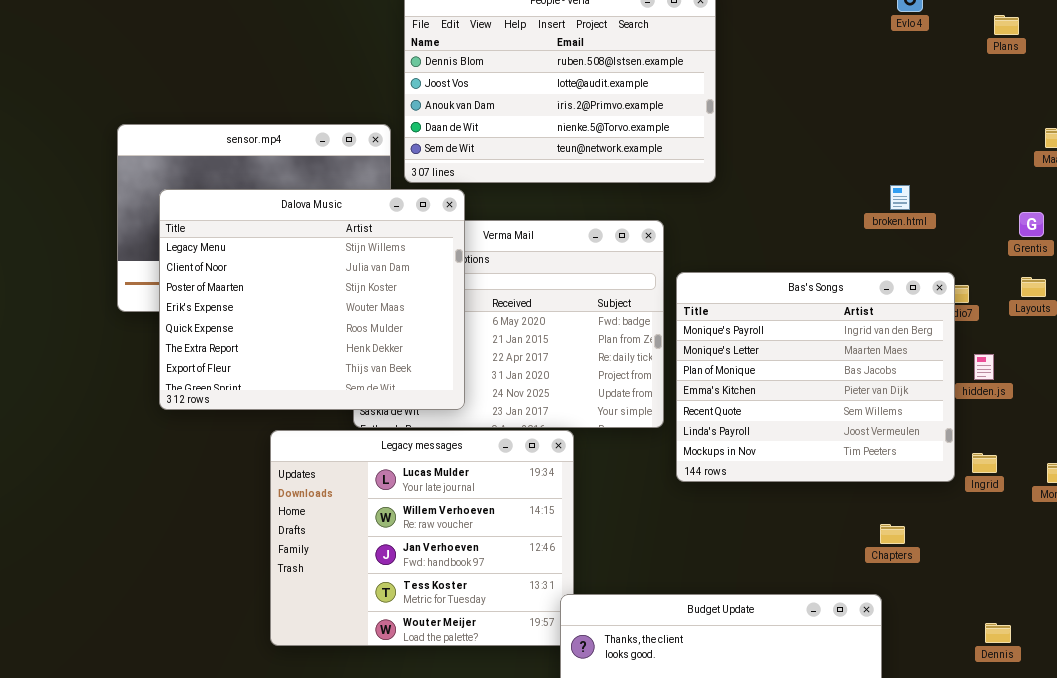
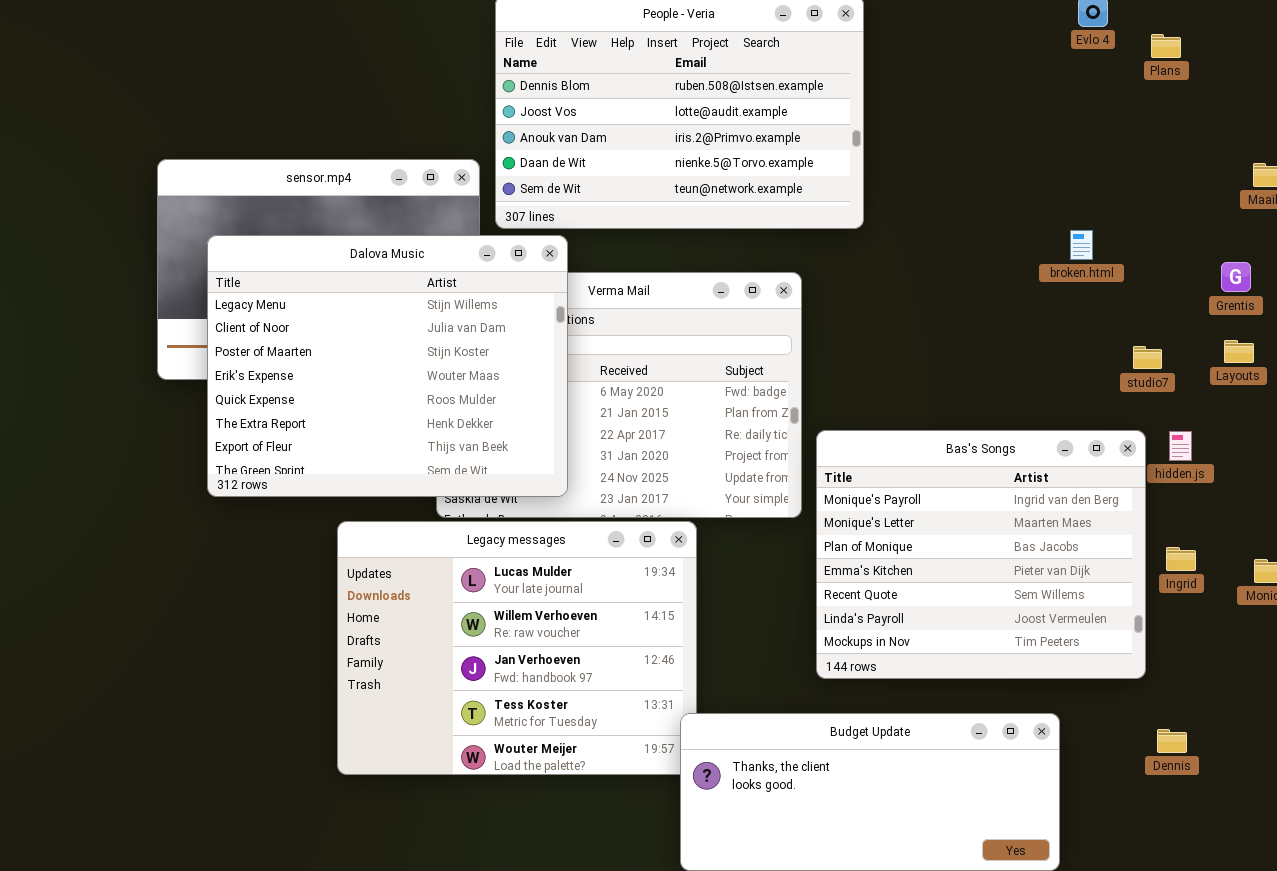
Plans: [994,15,1019,35] -> [1151,34,1181,58], moved
Bas's Songs: [676,272,955,482] -> [816,430,1146,679], moved
Dennis: [985,623,1011,643] -> [1157,729,1187,753], moved

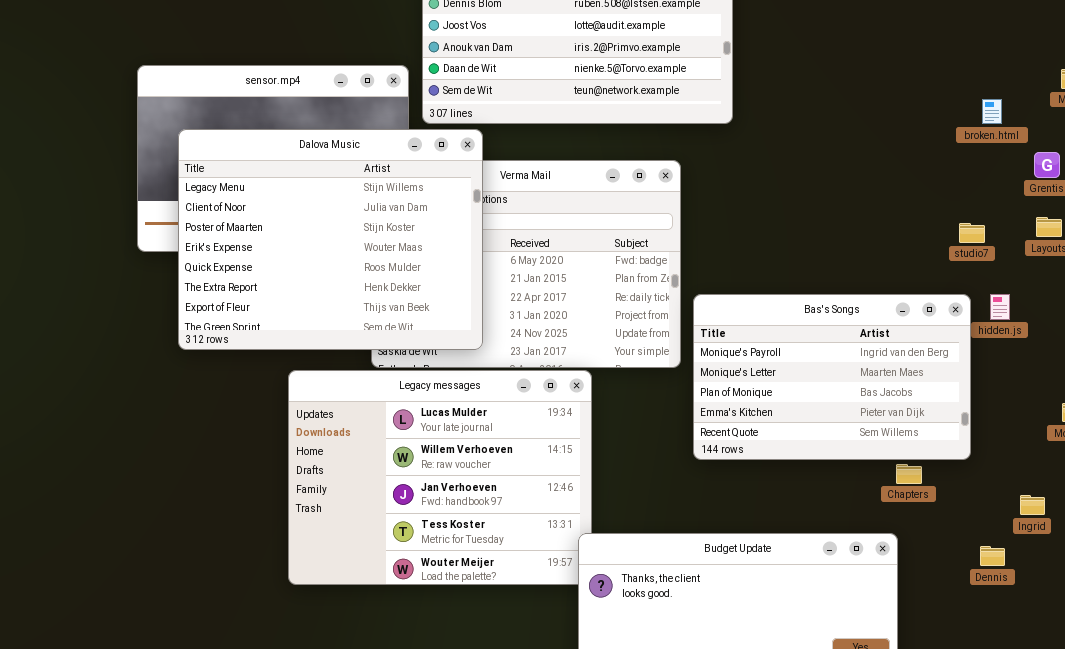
broken.html: [1070,230,1093,260] -> [982,99,1002,124], moved
Bas's Songs: [816,430,1146,679] -> [693,294,971,460], resized
Ingrid: [1166,547,1196,571] -> [1020,495,1045,515], moved

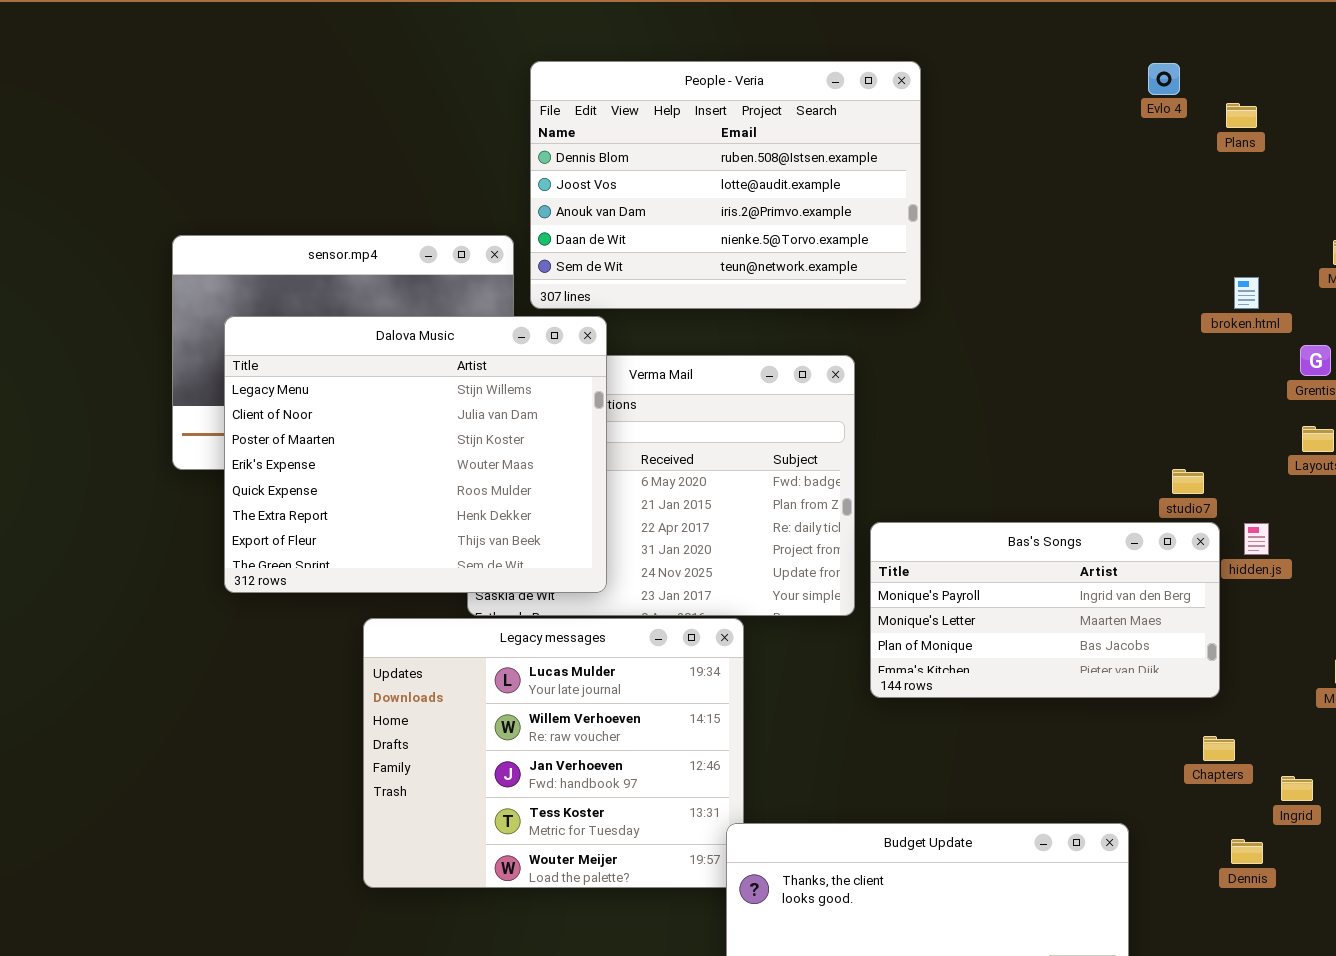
studio7: [959,223,985,243] -> [1172,469,1204,494], moved
Bas's Songs: [693,294,971,460] -> [870,522,1220,698], resized
Chapters: [896,464,922,484] -> [1203,736,1235,761], moved

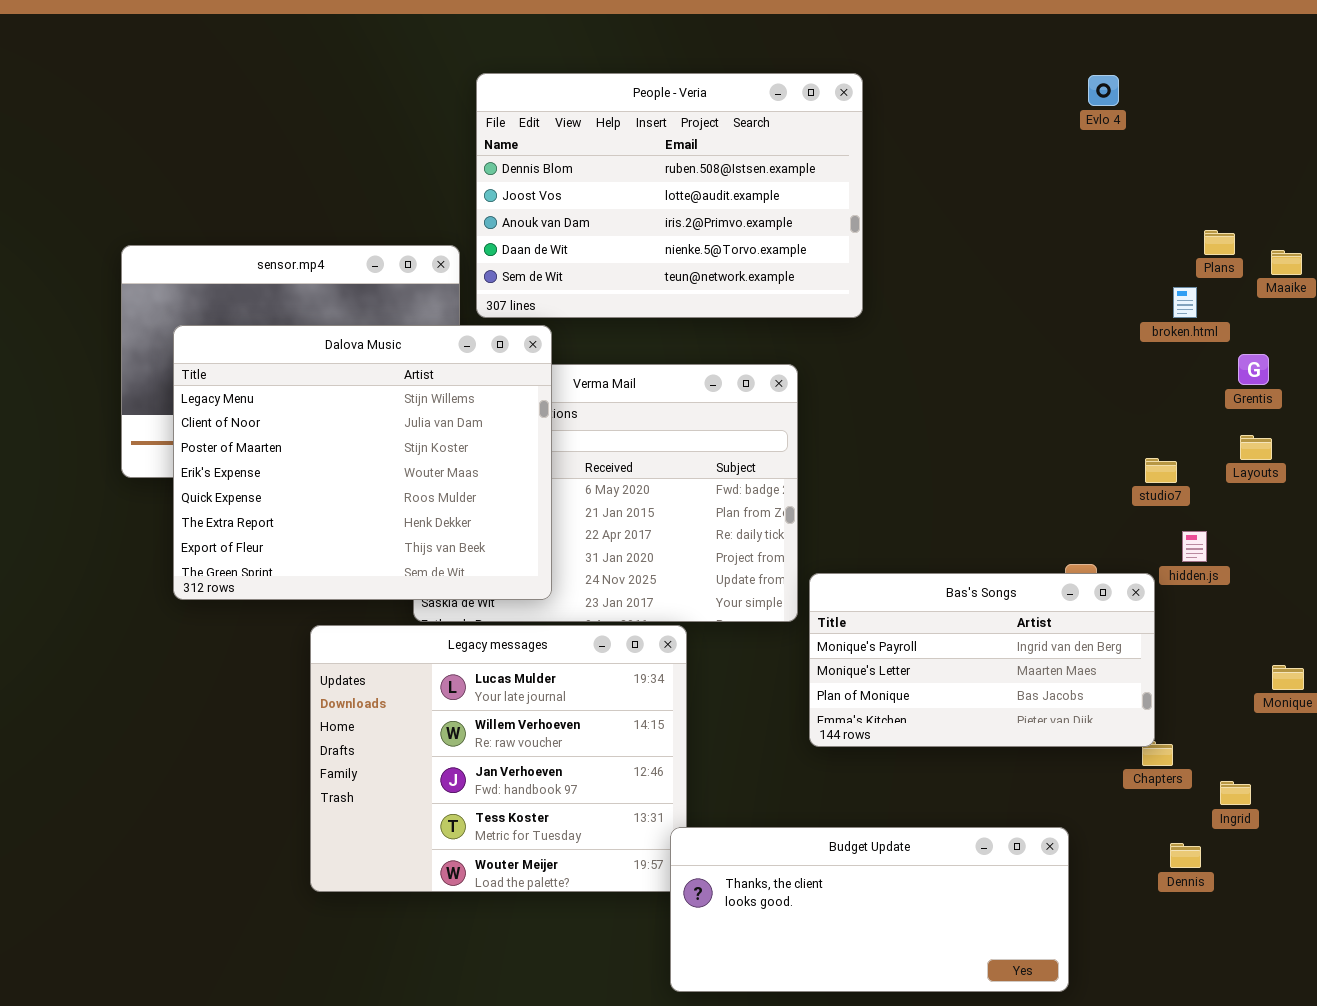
Plans: [1226,103,1257,128] -> [1204,230,1235,255], moved
studio7: [1172,469,1204,494] -> [1145,458,1177,483], moved
Bas's Songs: [870,522,1220,698] -> [809,573,1155,747], moved

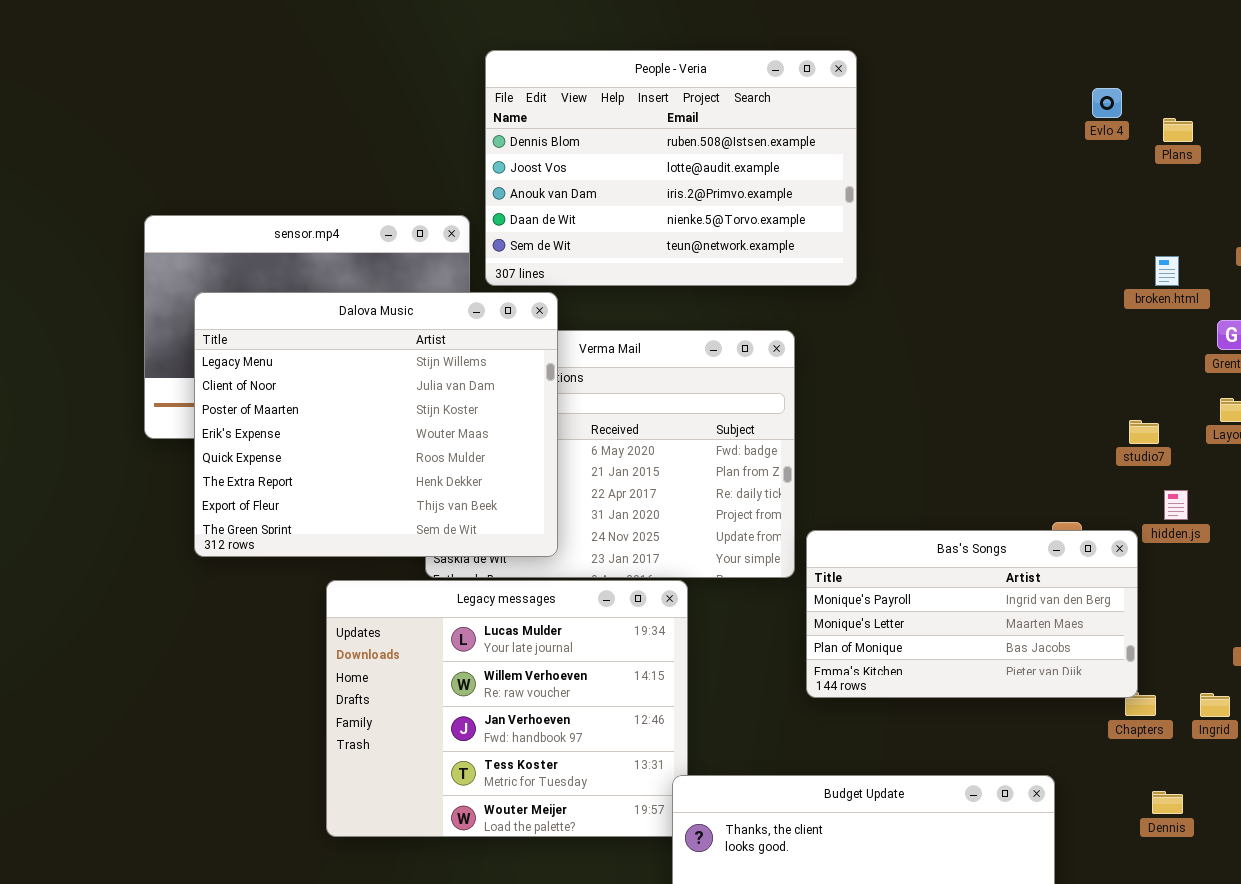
Evlo 4: [1088,75,1119,106] -> [1092,88,1122,118], moved
Plans: [1204,230,1235,255] -> [1163,118,1193,142], moved
Ingrid: [1220,781,1251,805] -> [1200,693,1230,717], moved

